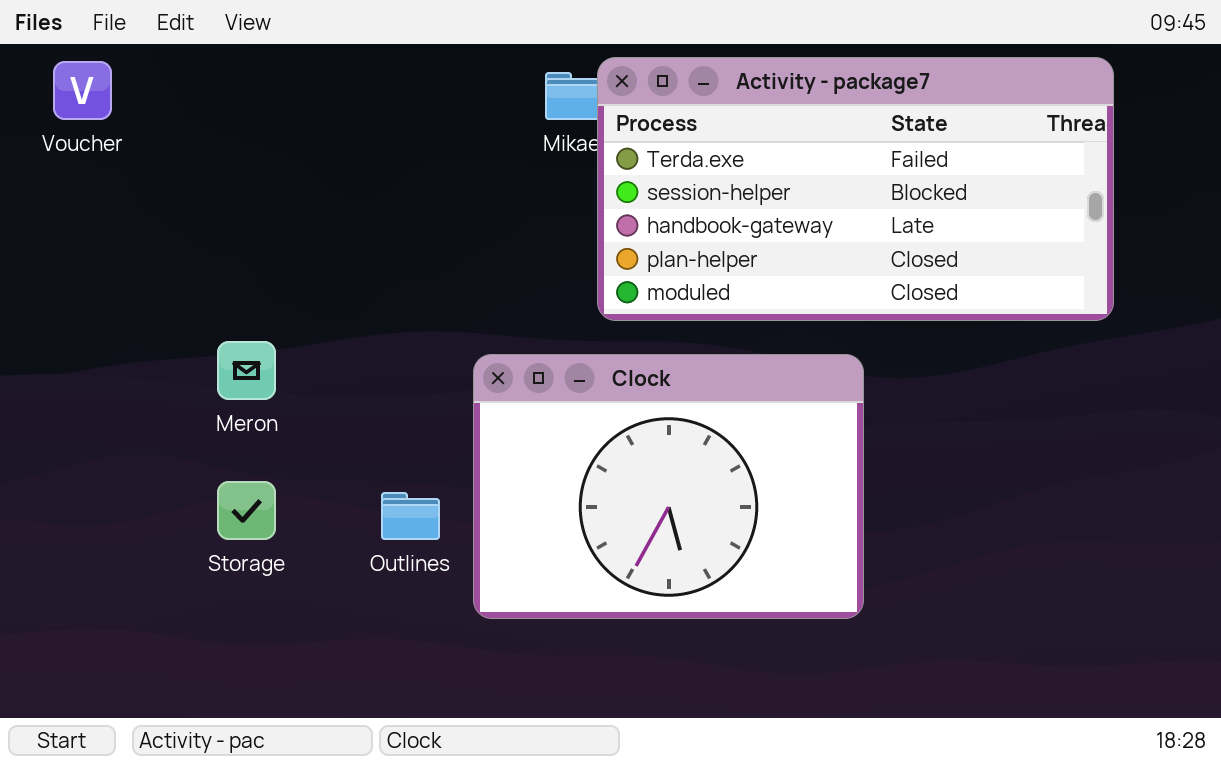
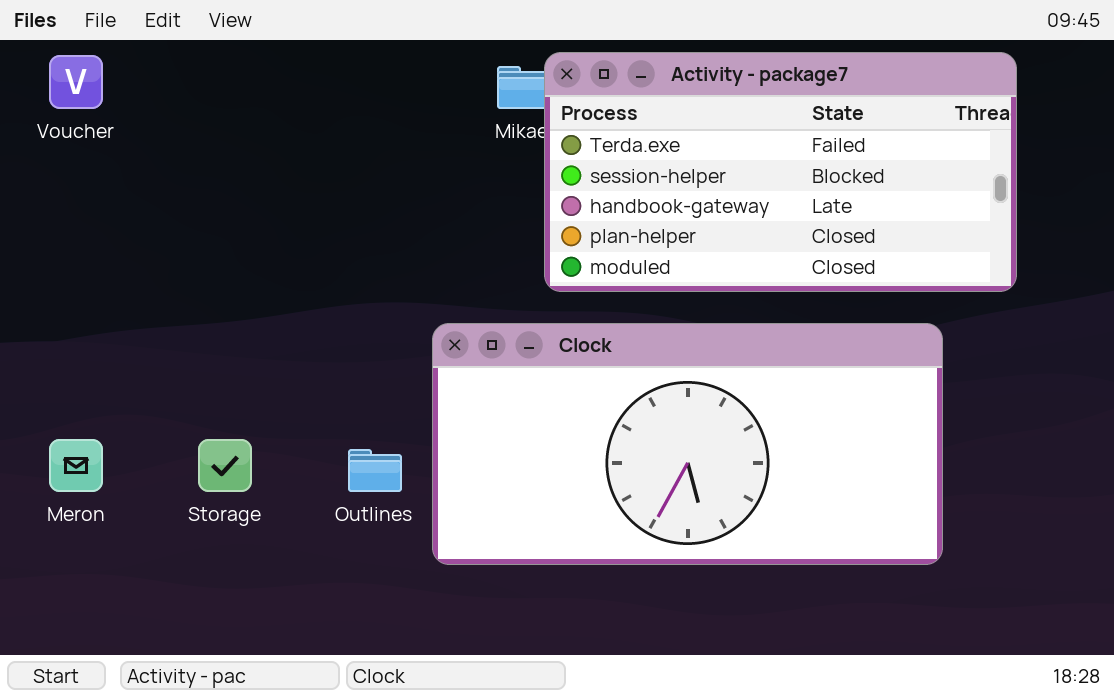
Meron: [217,341,276,400] -> [49,439,103,492], moved
Clock: [473,354,864,619] -> [432,323,943,565], resized

